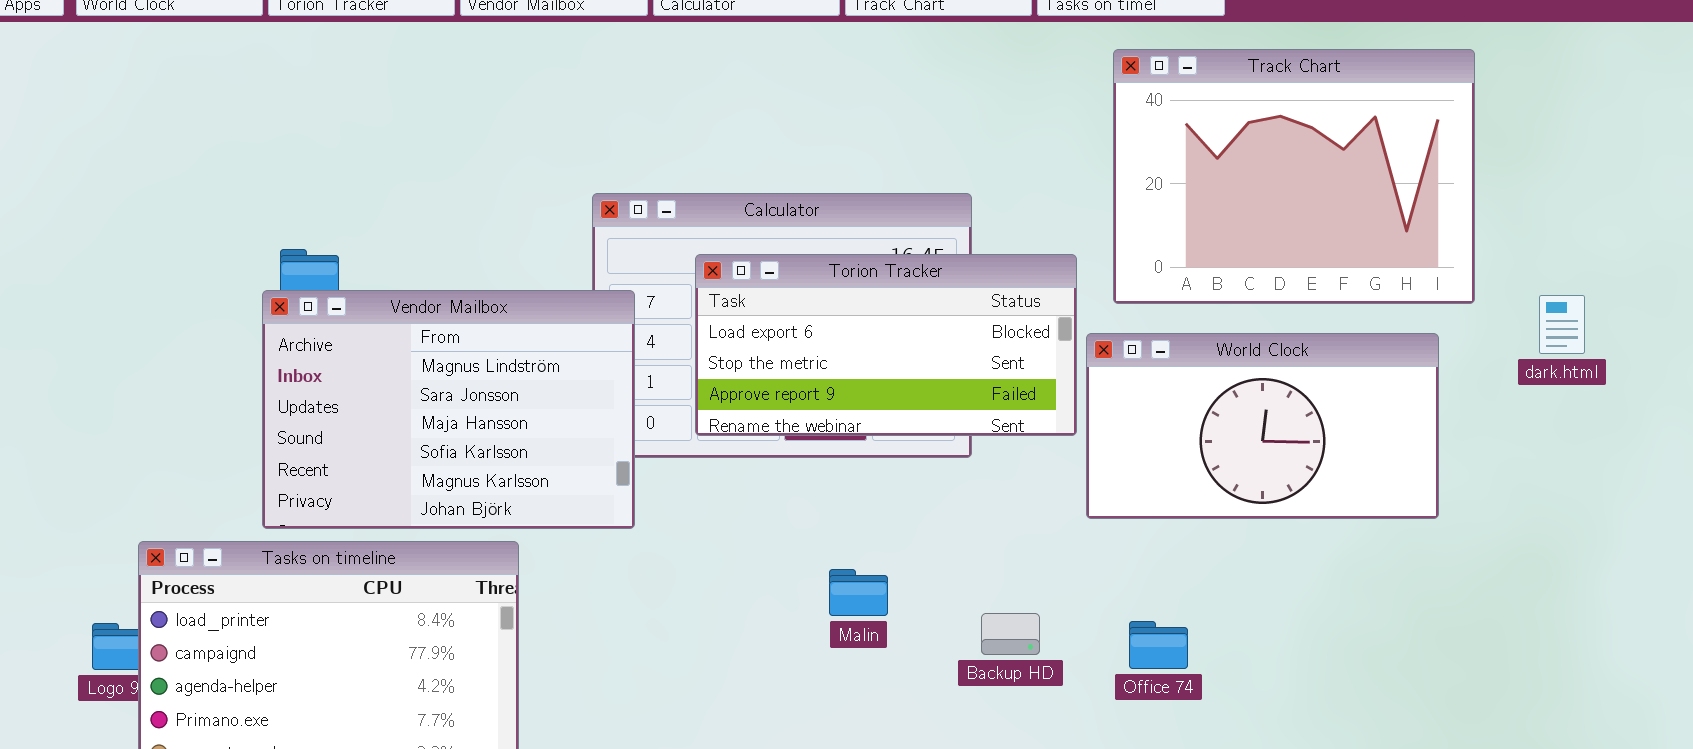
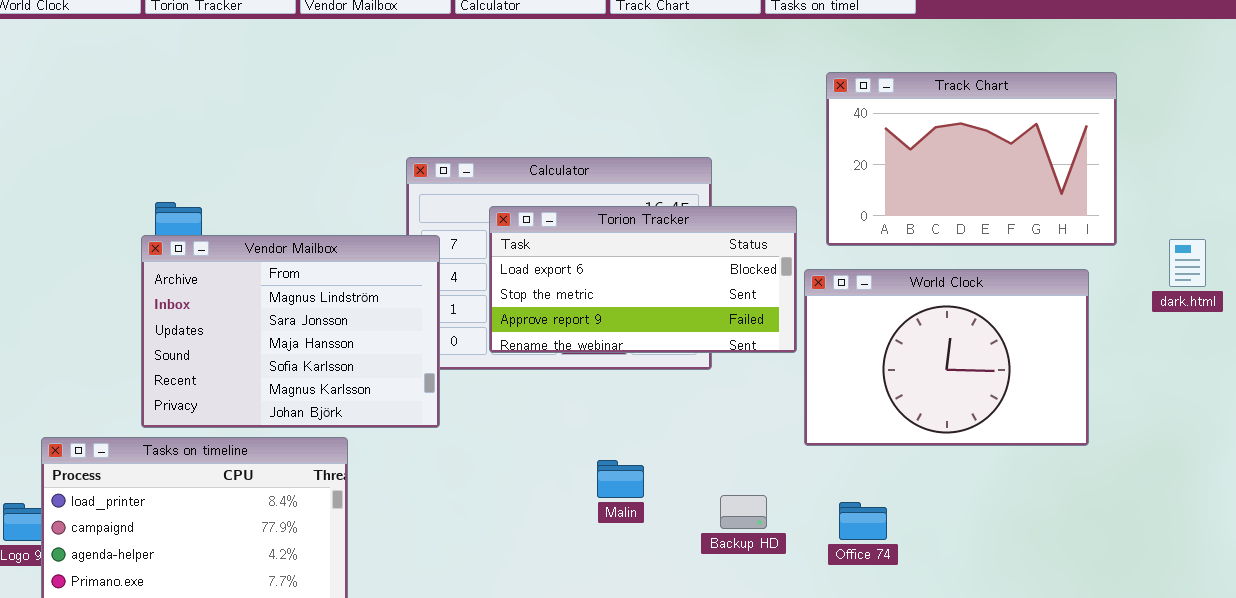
Track Chart: [1113,49,1475,304] -> [826,72,1117,246], resized
World Clock: [1086,333,1439,519] -> [804,269,1089,446], resized

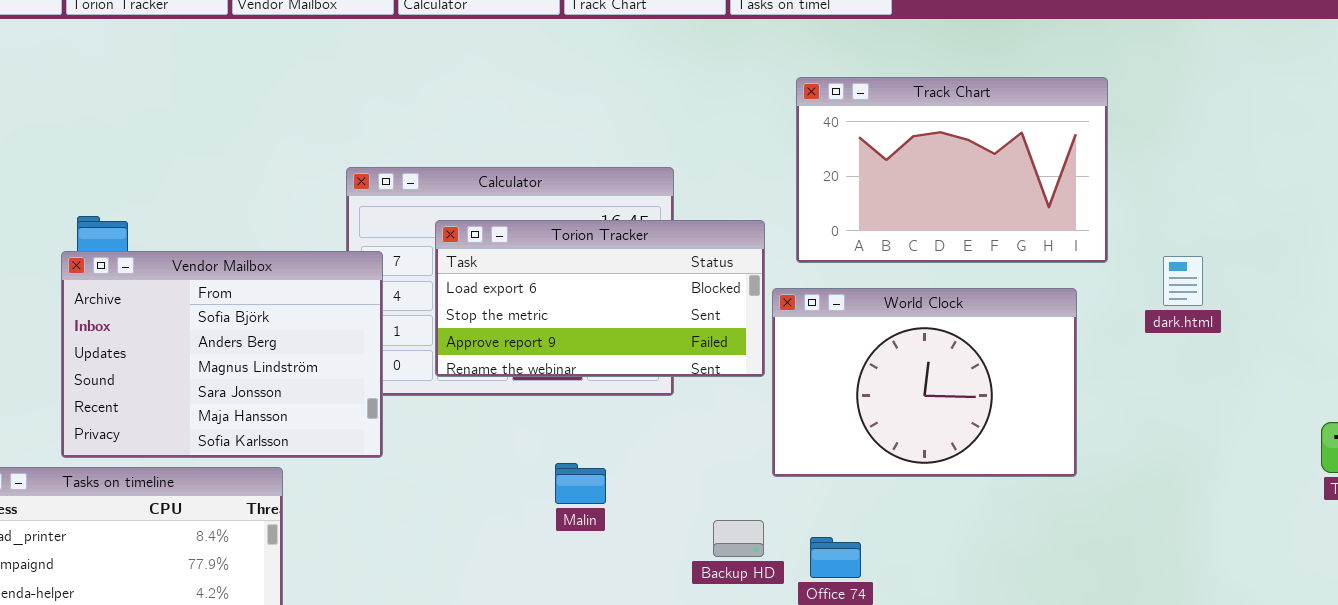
Vendor Mailbox: [141,235,440,428] -> [61,251,383,458], scrolled up 2 rows
Malin: [597,460,644,498] -> [555,463,606,504], moved
Backup HD: [720,495,767,529] -> [713,520,764,557], moved

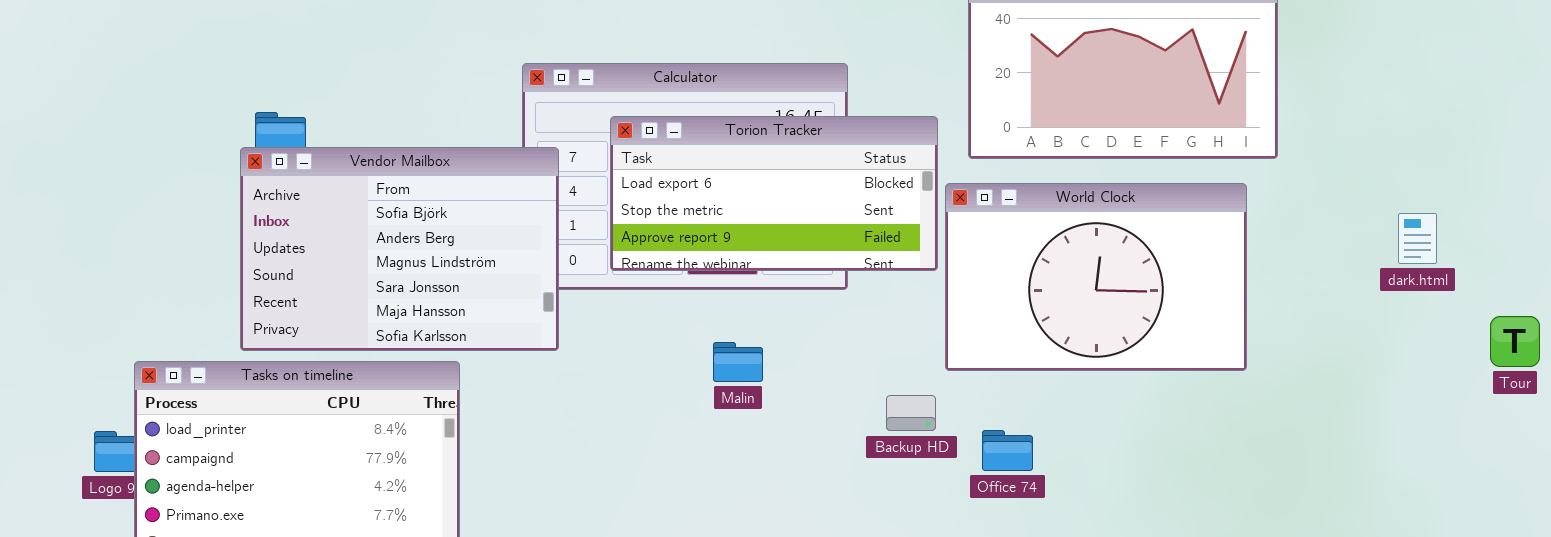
dark.html: [1163,256,1203,306] -> [1398,213,1437,264], moved
Malin: [555,463,606,504] -> [713,342,763,382], moved
Backup HD: [713,520,764,557] -> [886,395,936,431], moved

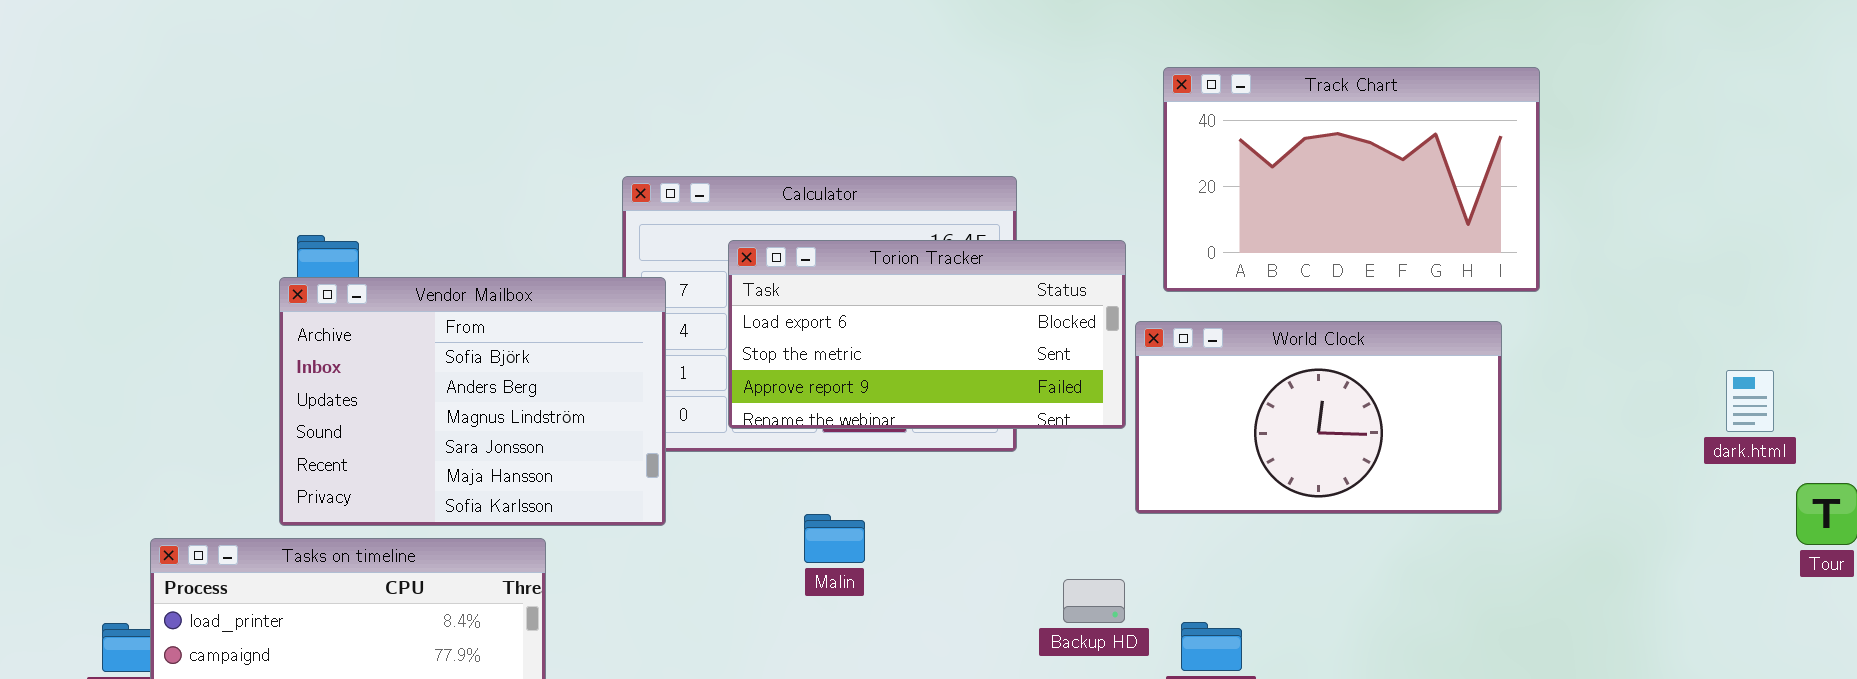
World Clock: [945,183,1247,371] -> [1135,321,1502,514], resized
dark.html: [1398,213,1437,264] -> [1726,370,1774,432], moved
Malin: [713,342,763,382] -> [804,514,865,563], moved

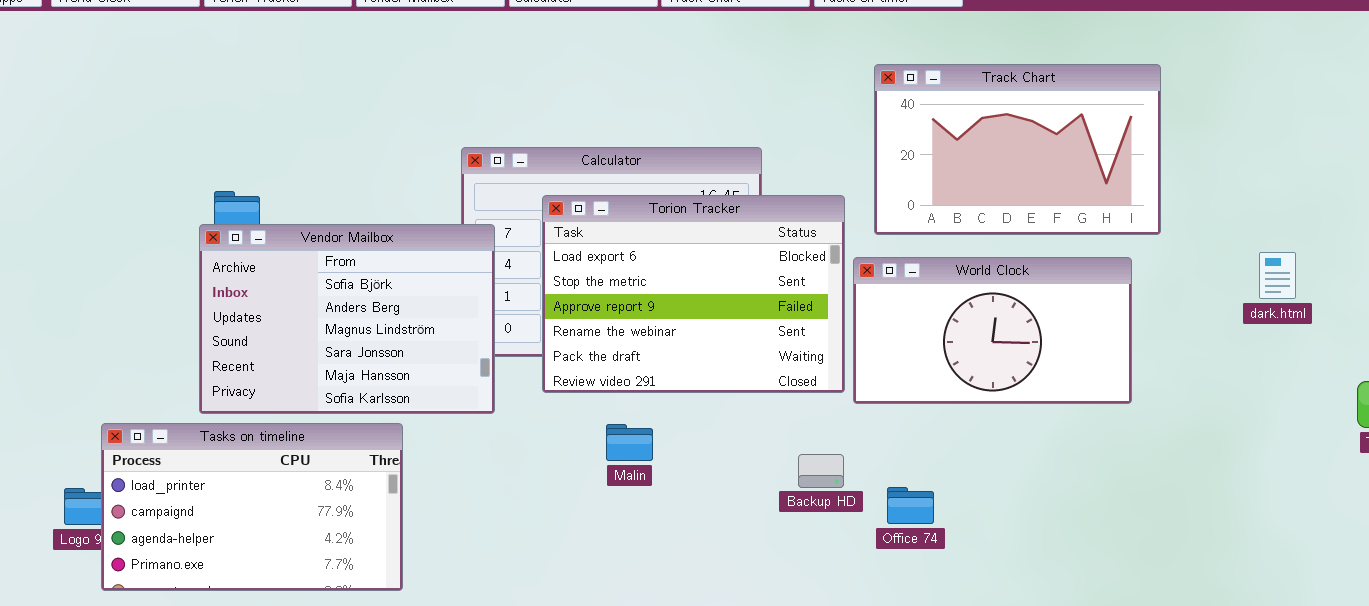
Torion Tracker: [728,240,1126,429] -> [542,195,845,393], resized
dark.html: [1726,370,1774,432] -> [1259,252,1296,299], moved
Malin: [804,514,865,563] -> [606,424,653,461], moved

